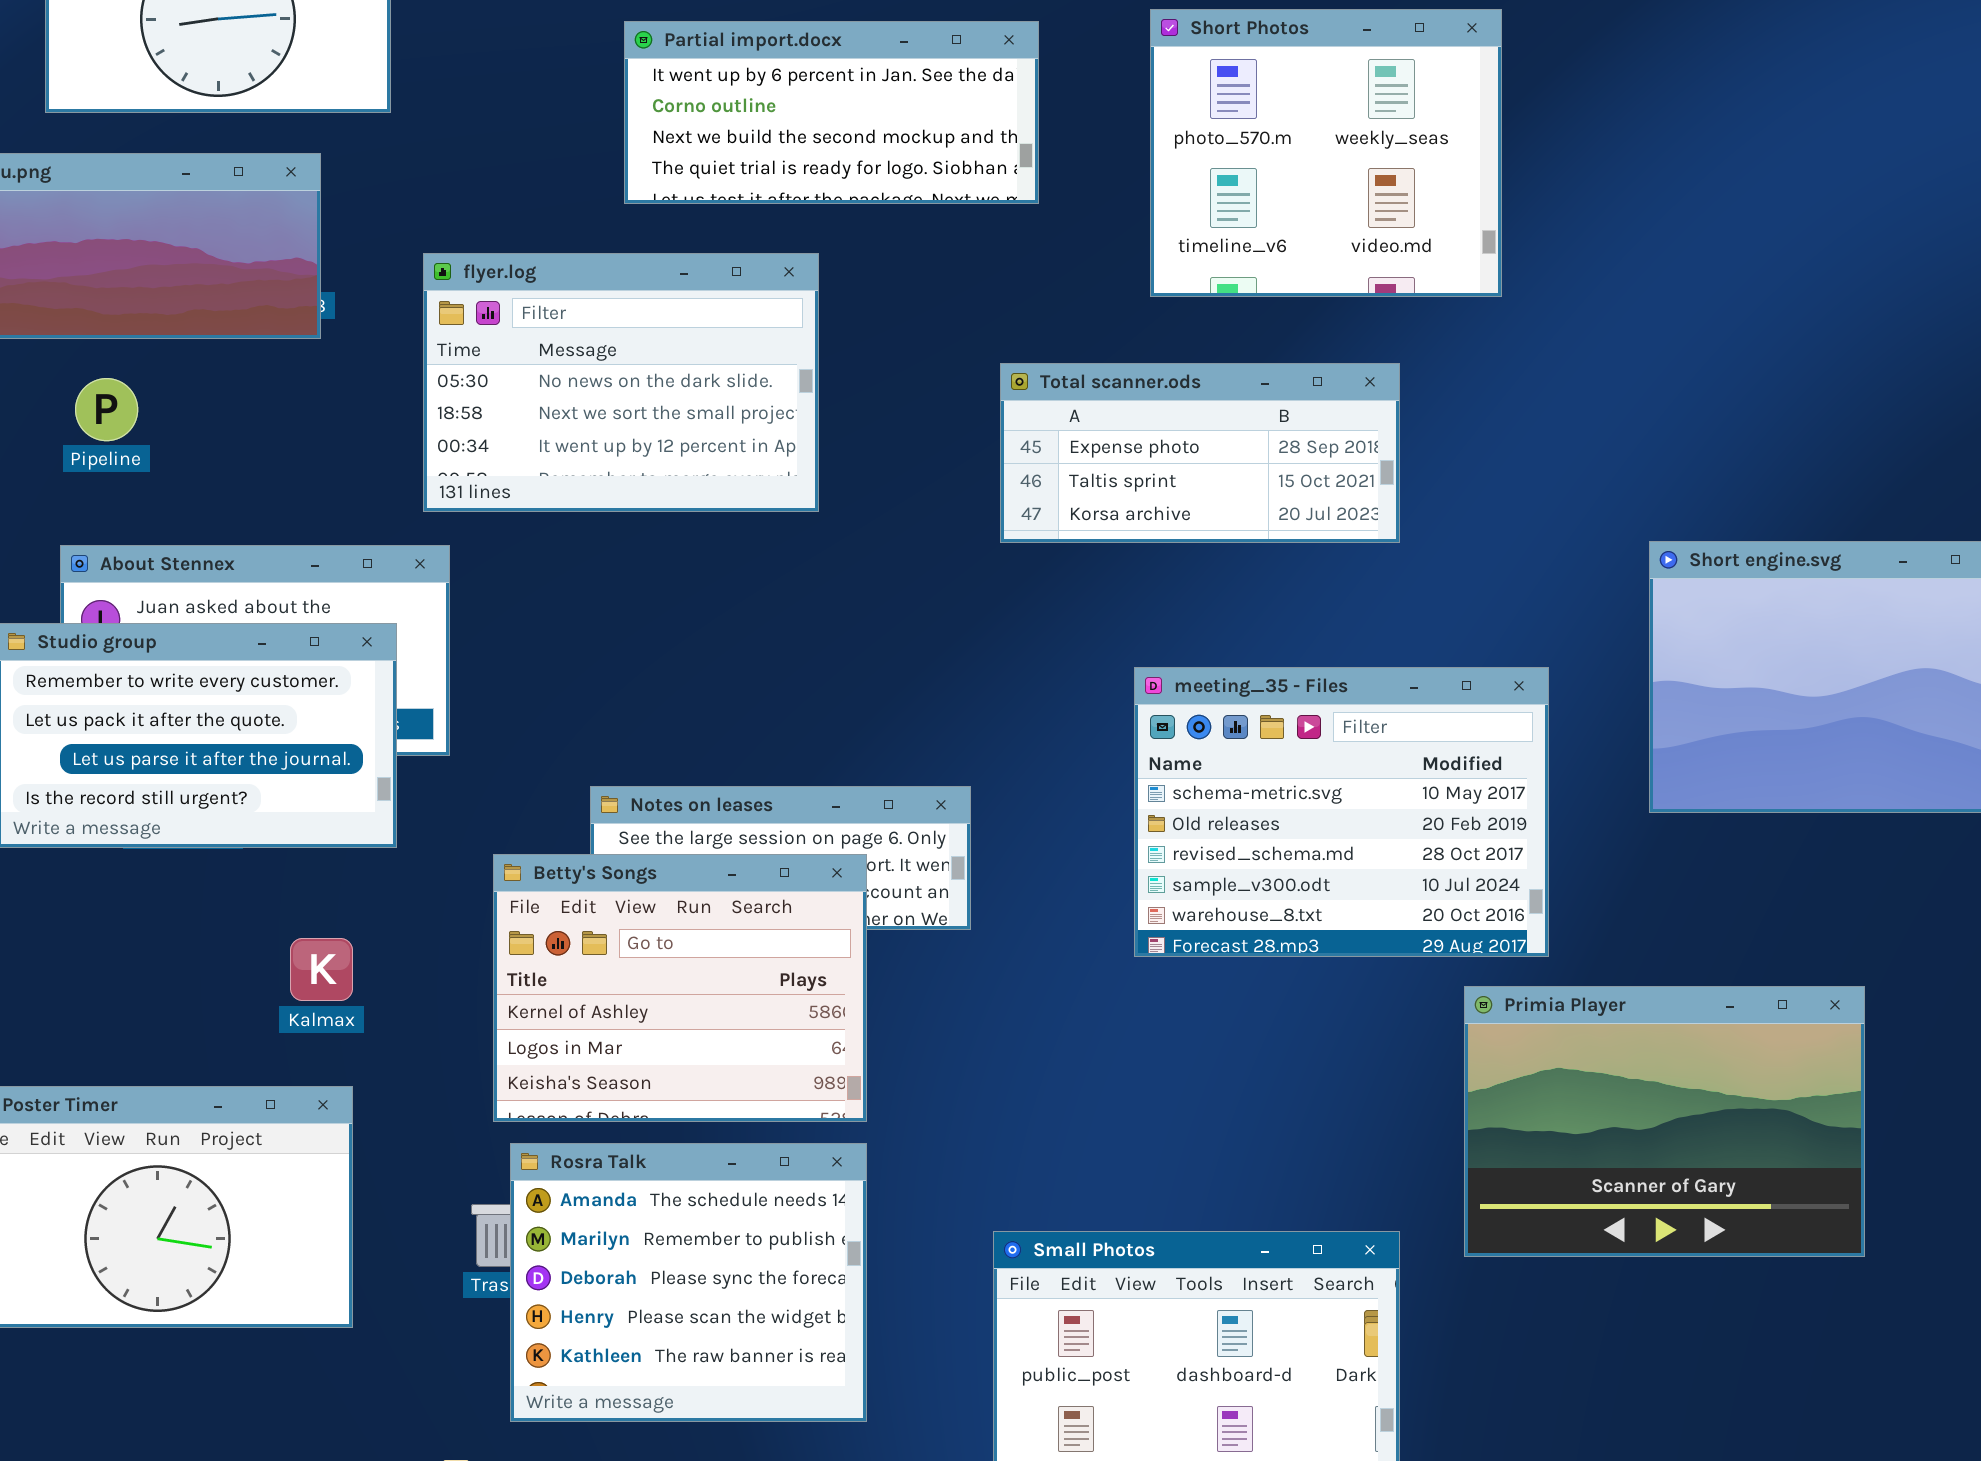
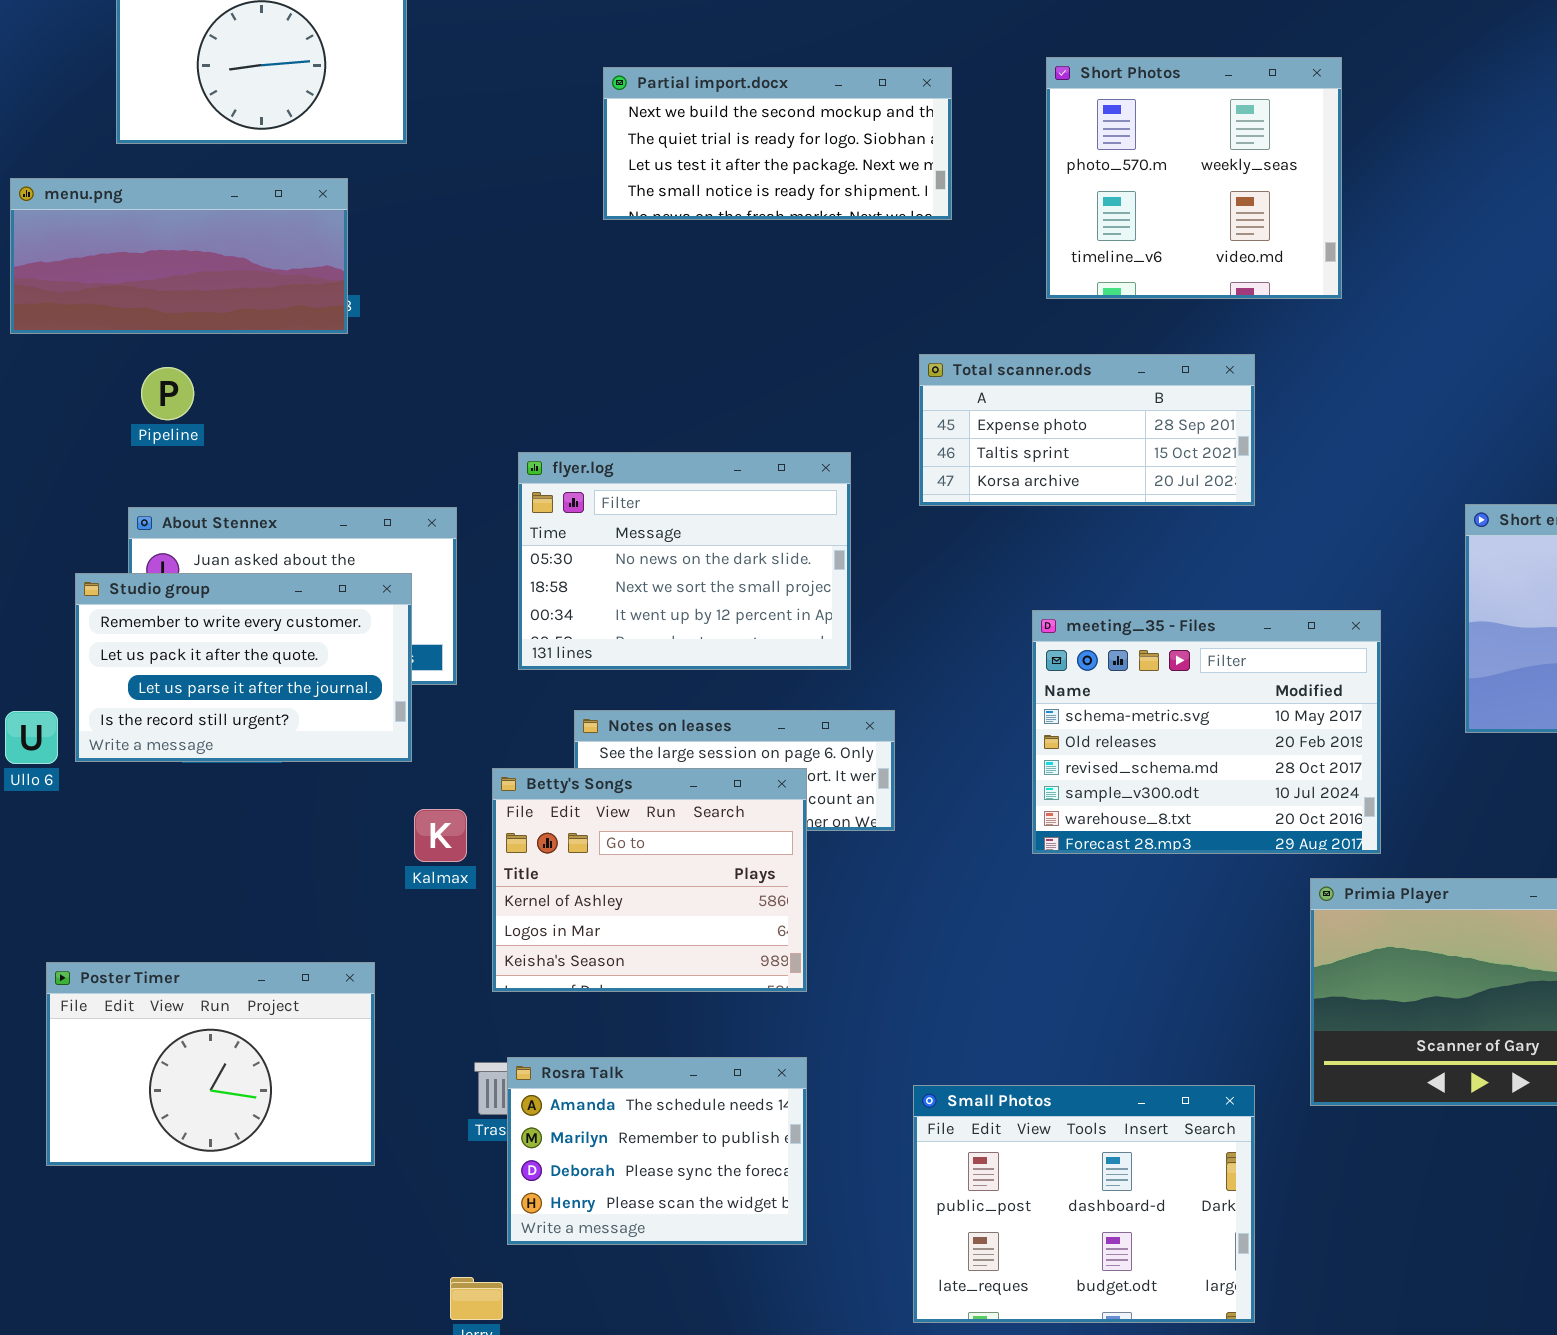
Partial import.docx: [624,21,1039,204] -> [603,67,952,220], scrolled down 2 rows
flyer.log: [423,253,819,512] -> [518,452,851,670], moved
Kalmax: [290,938,353,1001] -> [414,809,467,862], moved
Rosra Talk: [510,1143,867,1422] -> [507,1057,807,1245], resized

